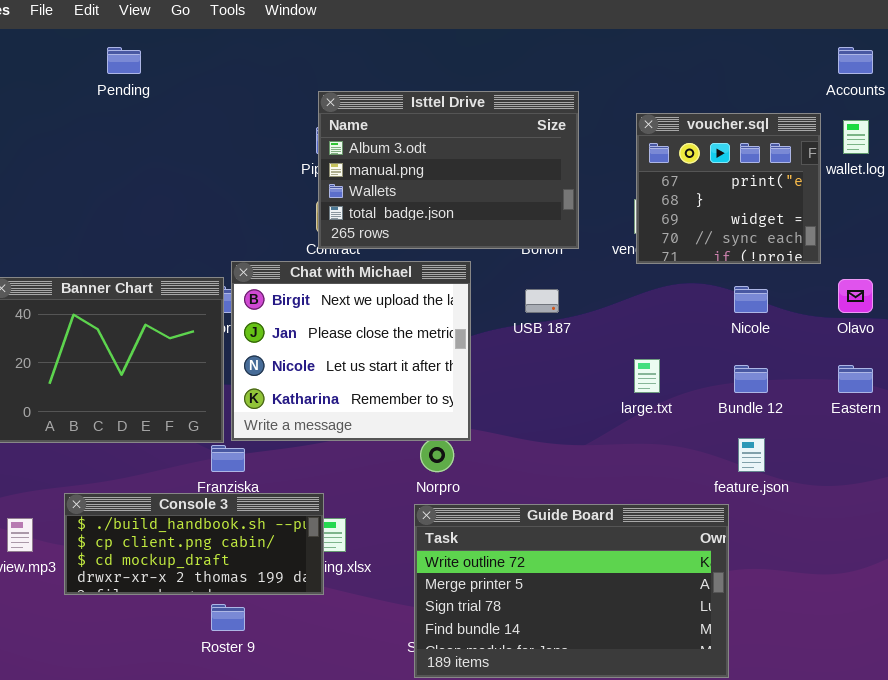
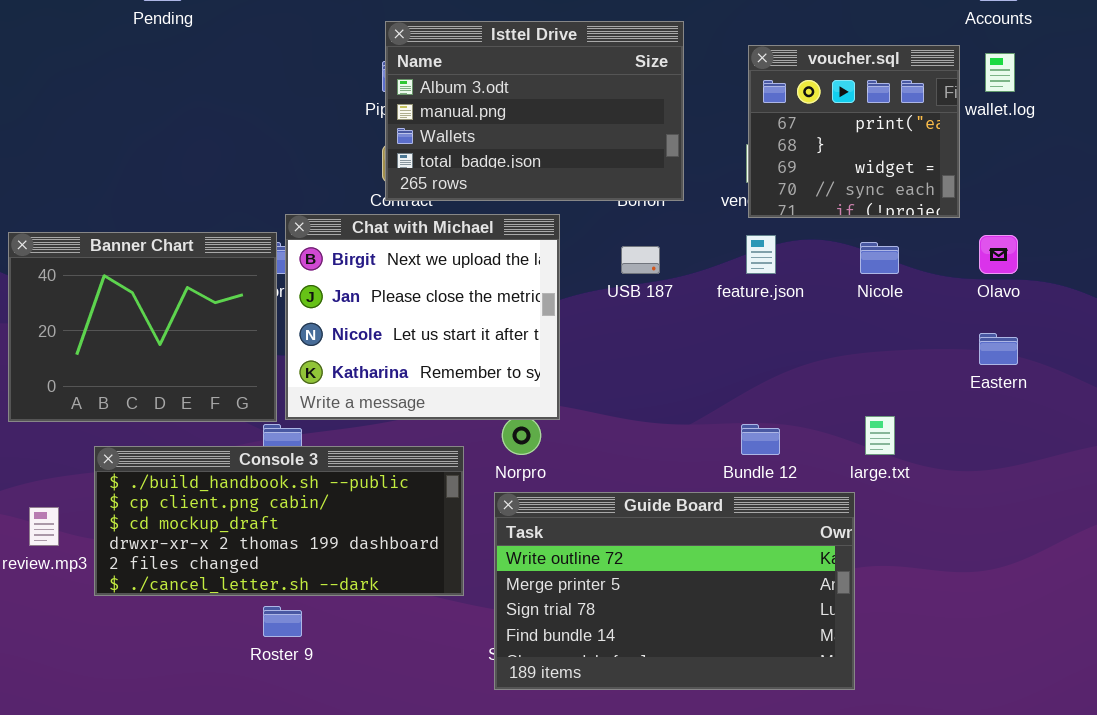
large.txt: [634,359,660,393] -> [865,416,895,455], moved
Bundle 12: [734,365,768,393] -> [741,424,780,455], moved
feature.json: [738,438,765,472] -> [746,235,776,274], moved
Console 3: [64,493,324,595] -> [94,446,464,596], resized

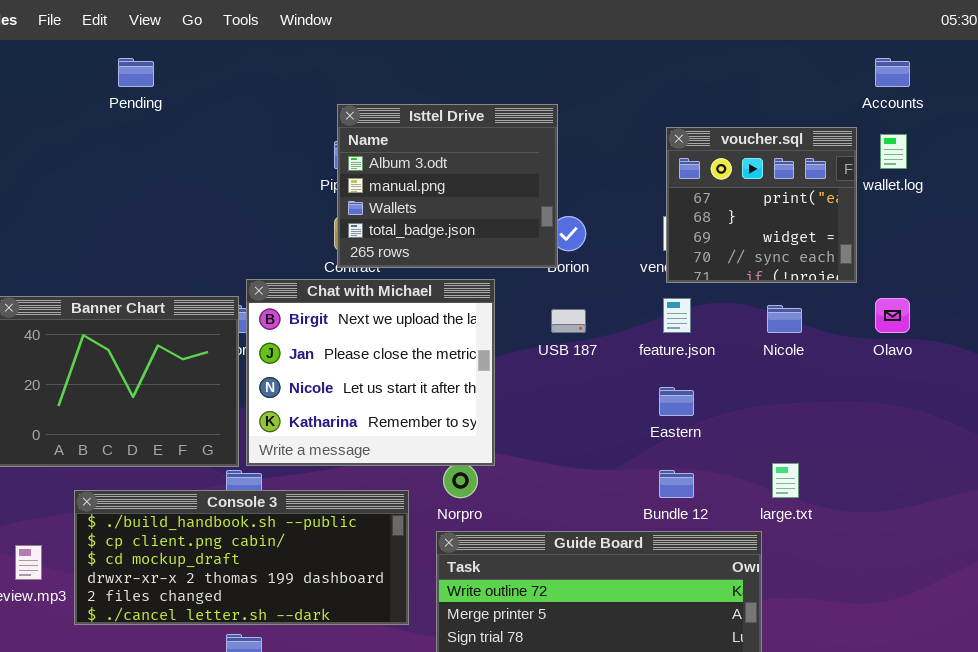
Isttel Drive: [385,21,684,201] -> [337,104,558,268], resized
Eastern: [979,333,1018,365] -> [659,387,694,416], moved

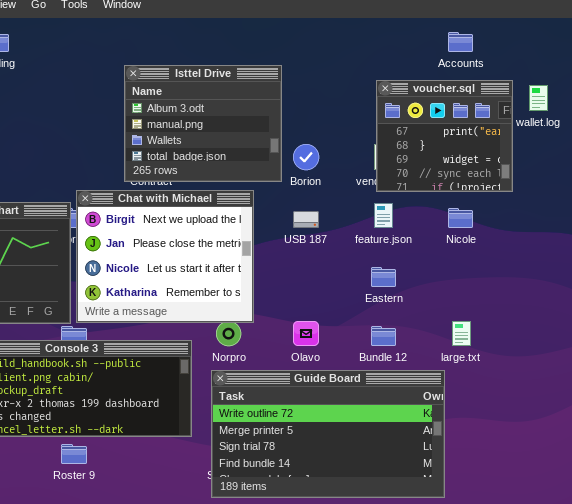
Accounts: [875,58,910,87] -> [448,32,473,52], moved
Isttel Drive: [337,104,558,268] -> [124,65,282,182], moved
Olavo: [875,298,910,333] -> [293,321,319,346], moved

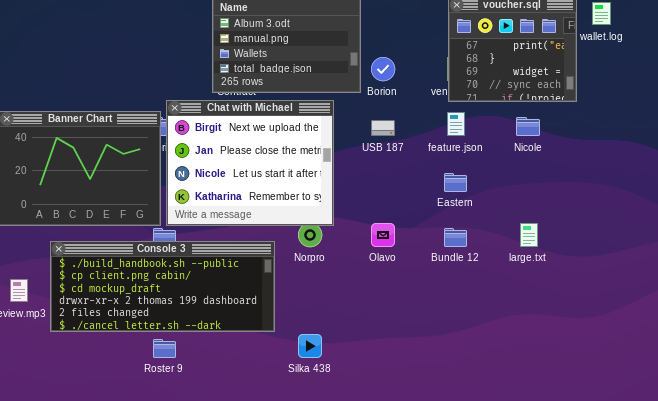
Guide Board: [211,370,445,498] -> none, closed

